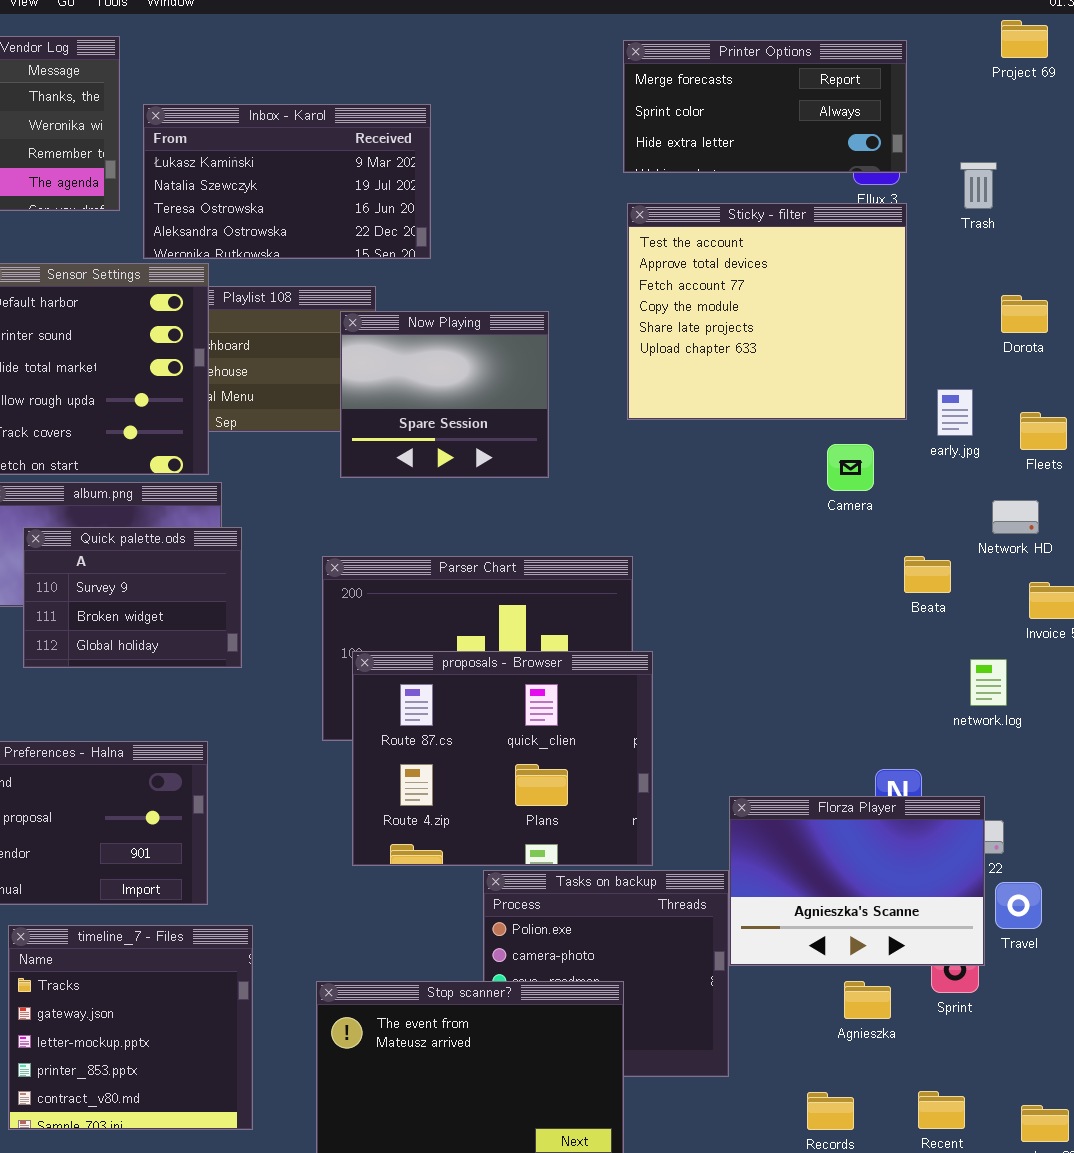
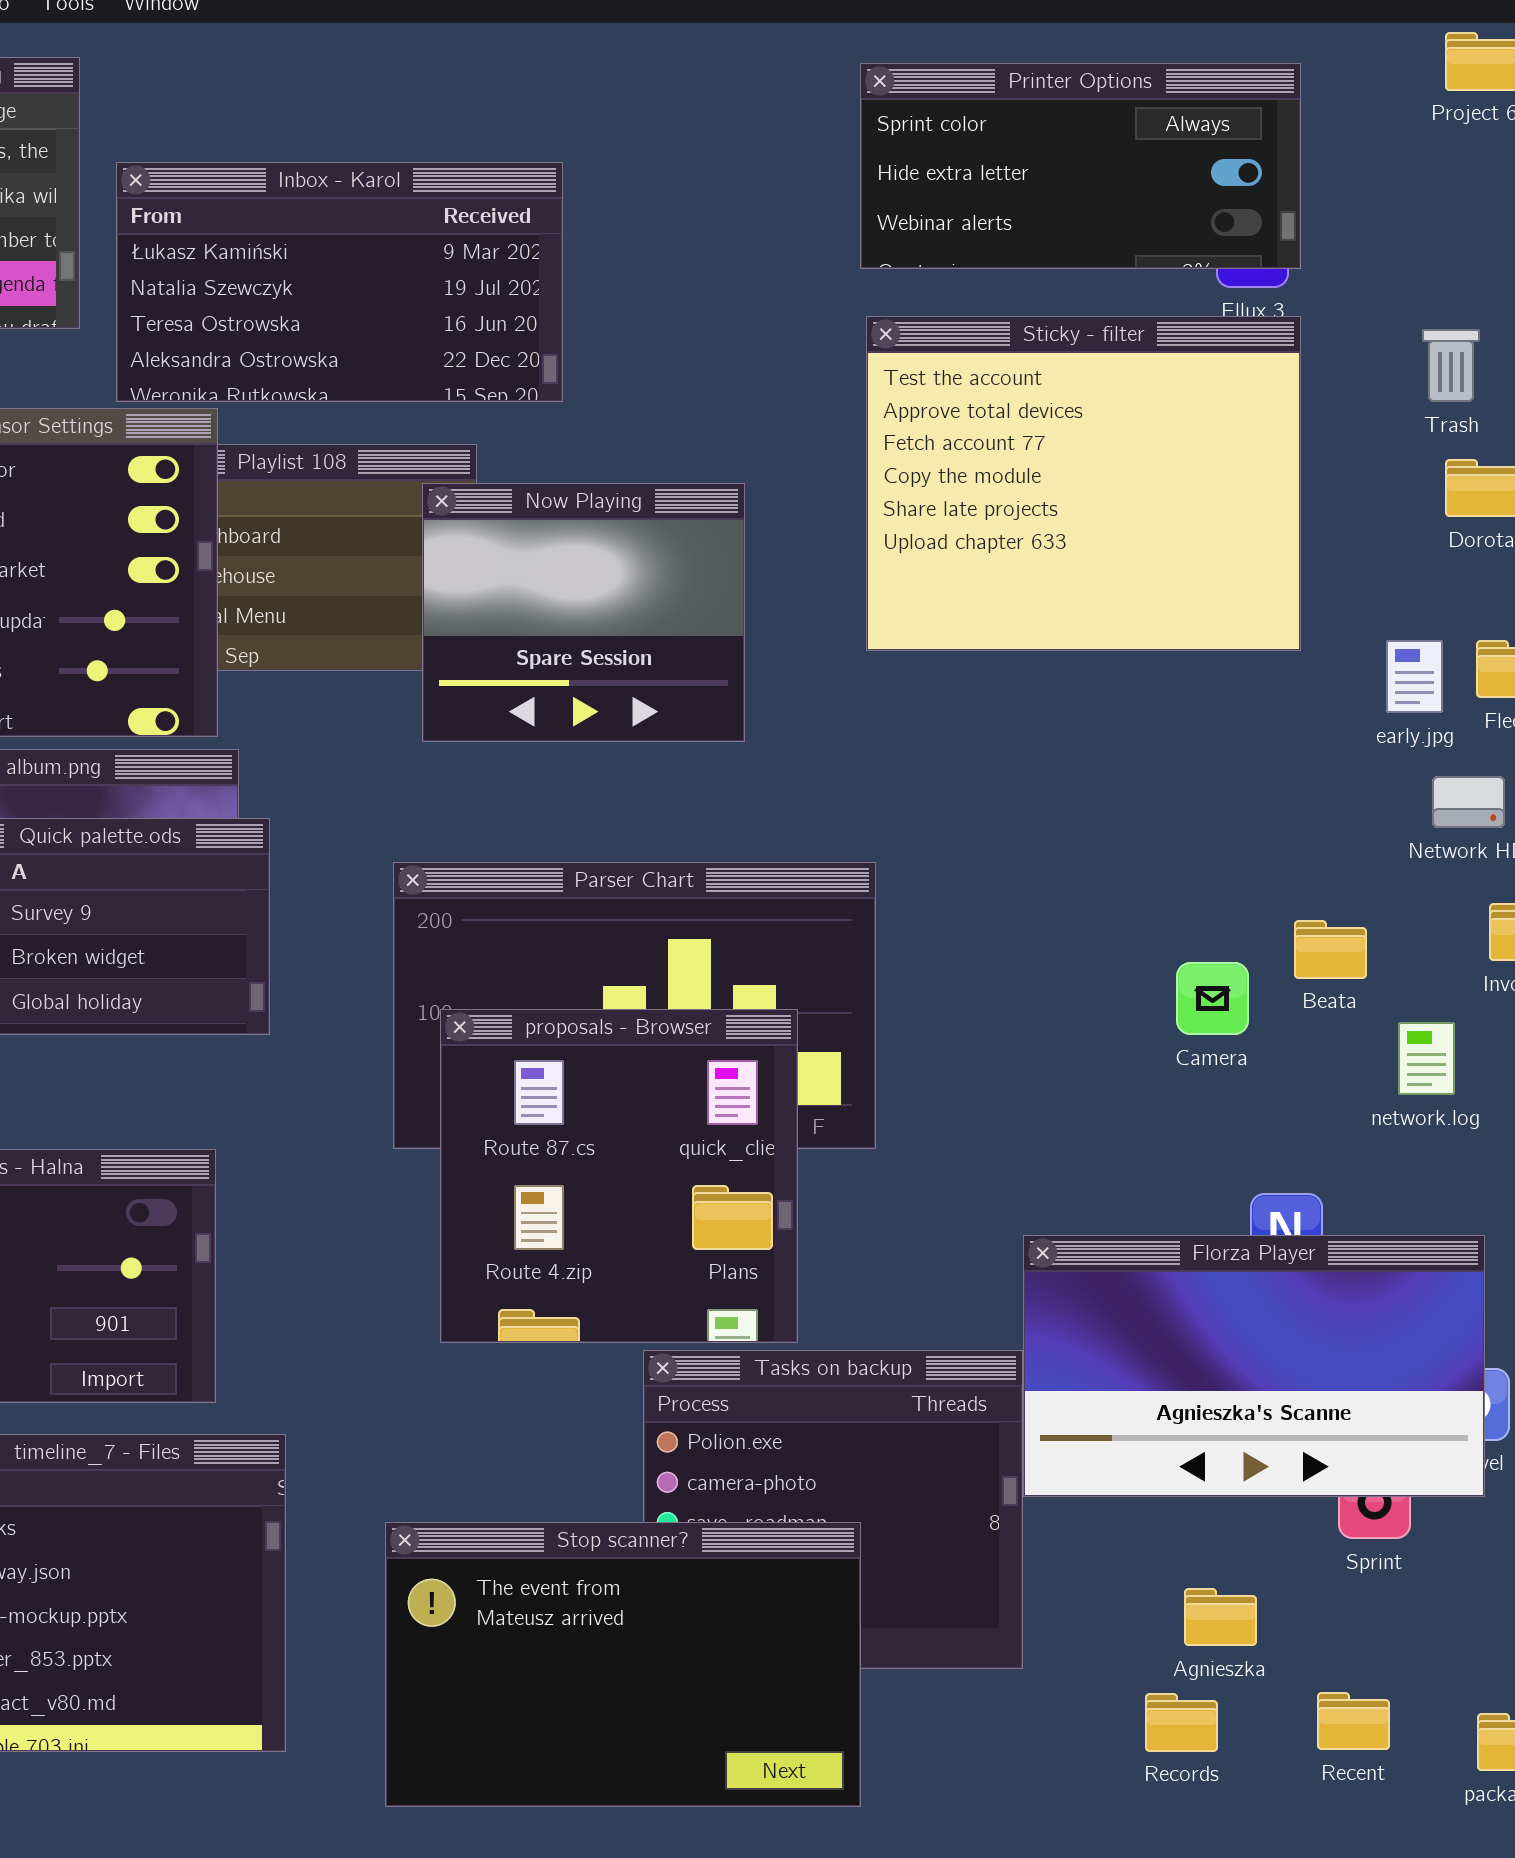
Printer Options: [623,40,907,173] -> [860,63,1301,269], scrolled down 1 row
Trash: [960,162,997,209] -> [1422,329,1480,402], moved
early.jpg: [937,389,973,436] -> [1386,640,1443,713], moved
Camera: [827,444,874,491] -> [1176,962,1249,1035], moved
Beata: [904,556,951,593] -> [1294,920,1367,979], moved
proposals - Browser: [352,651,653,866] -> [440,1009,798,1343], resized
Florza Player: [729,796,985,966] -> [1023,1235,1485,1497], resized
Agnieszka: [844,981,891,1019] -> [1184,1588,1257,1646], moved

